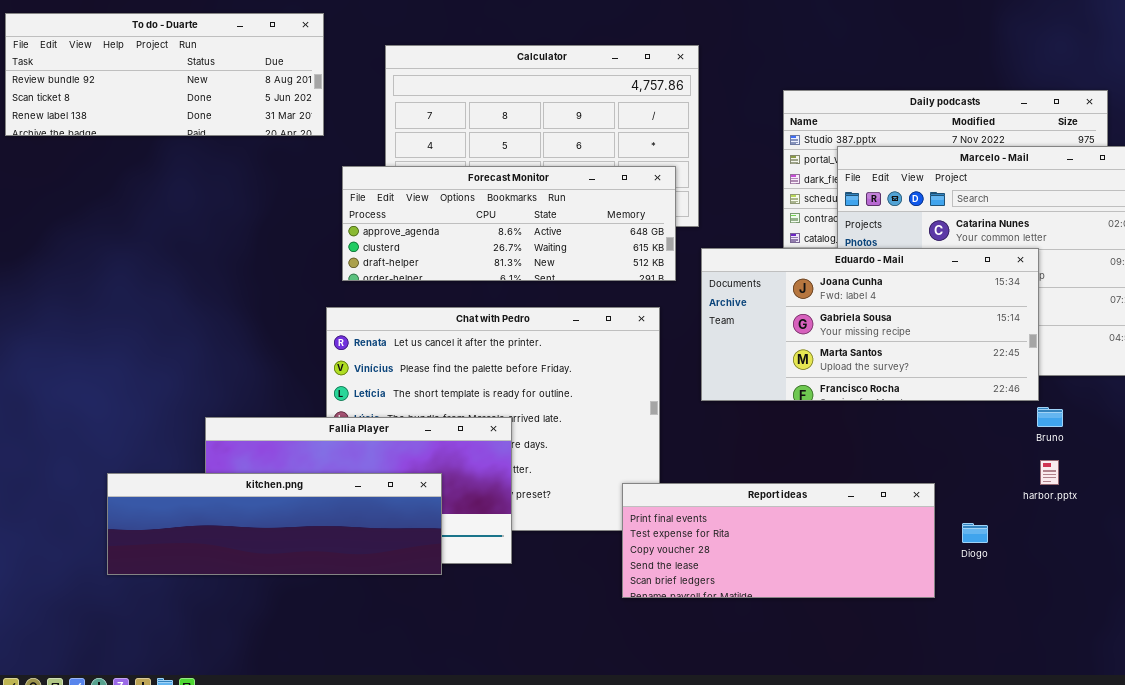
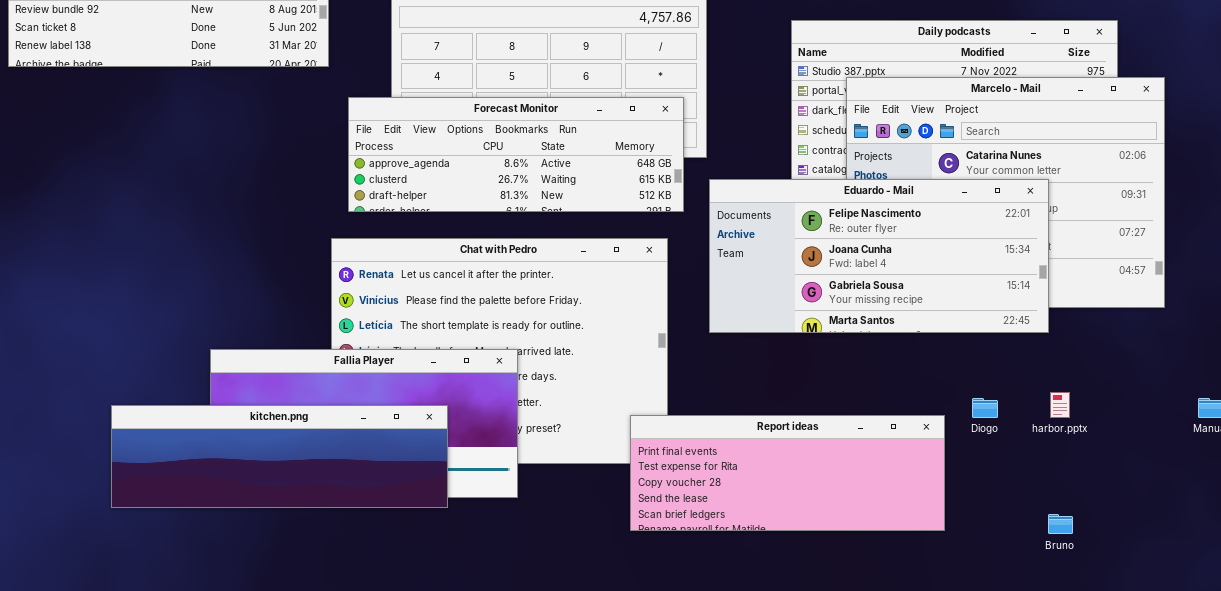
Eduardo - Mail: [701,248,1039,401] -> [709,179,1049,333], scrolled up 1 row
Bruno: [1037,407,1063,427] -> [1048,514,1073,534], moved
Diogo: [962,523,988,543] -> [972,398,998,418], moved

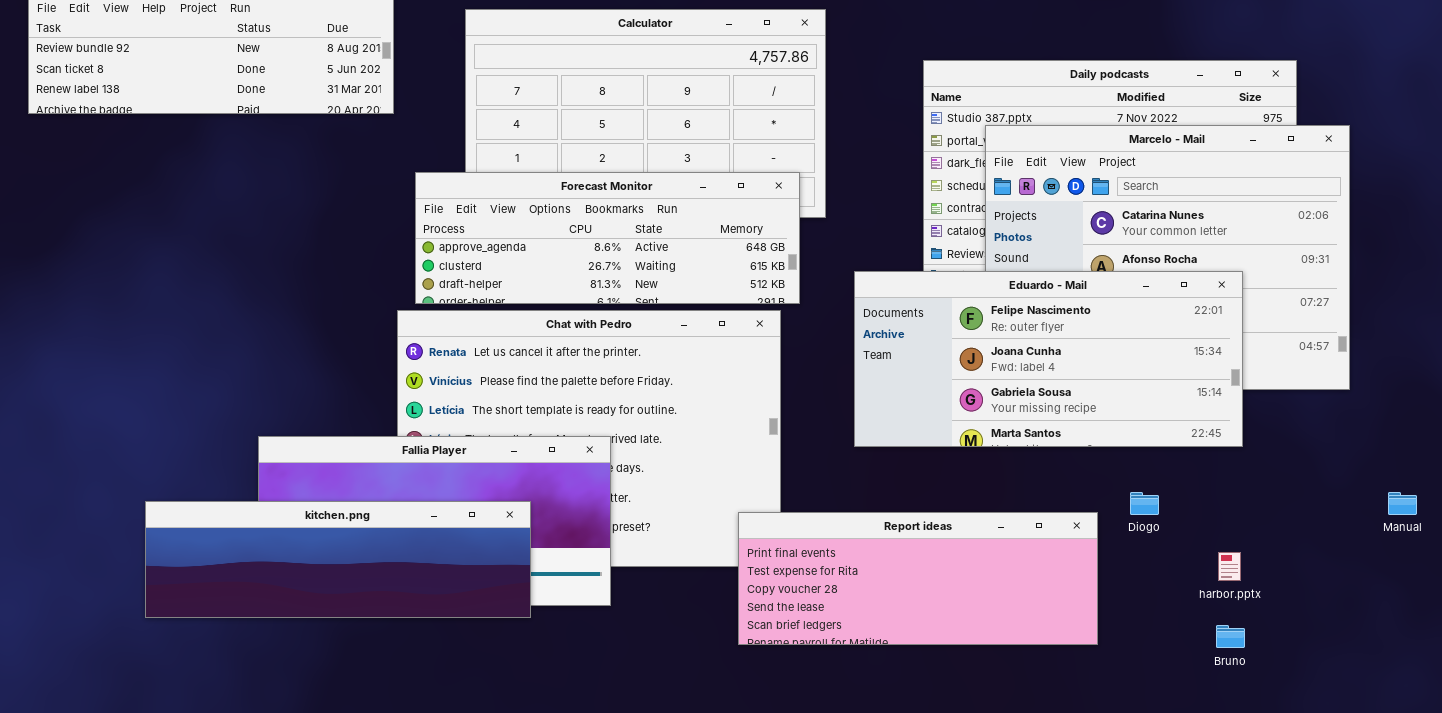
Forecast Monitor: [348,97,684,212] -> [415,172,800,304], moved
Eduardo - Mail: [709,179,1049,333] -> [854,271,1243,447], moved
harbor.pptx: [1050,392,1070,418] -> [1218,552,1241,581], moved

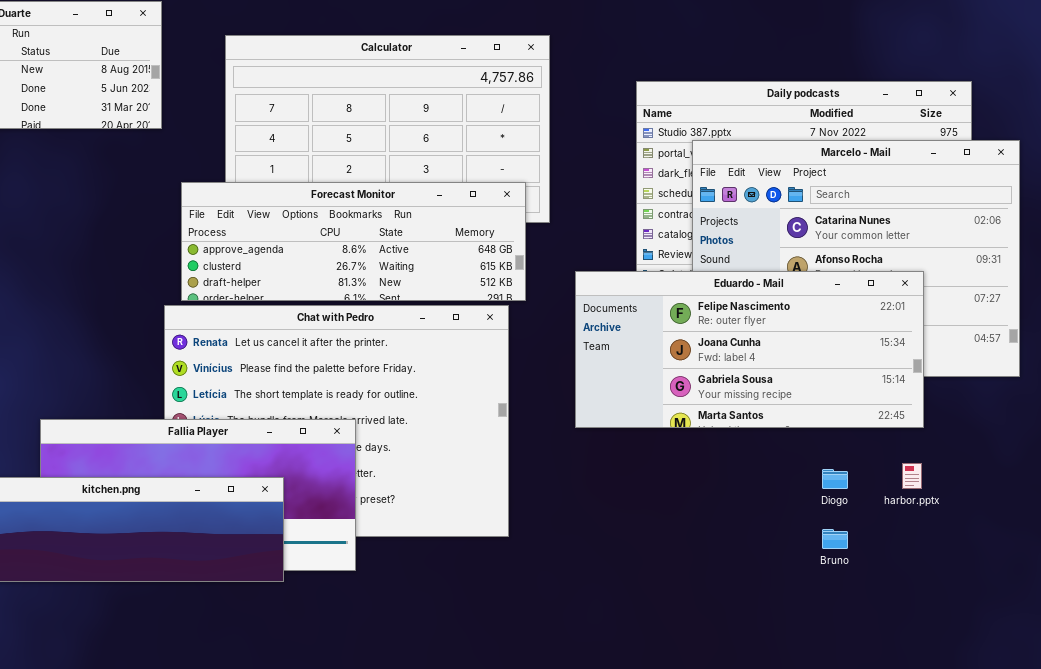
Report ideas: [738,512,1098,645] -> none, closed
harbor.pptx: [1218,552,1241,581] -> [902,463,922,489], moved
Bruno: [1216,625,1245,648] -> [822,529,848,549], moved

